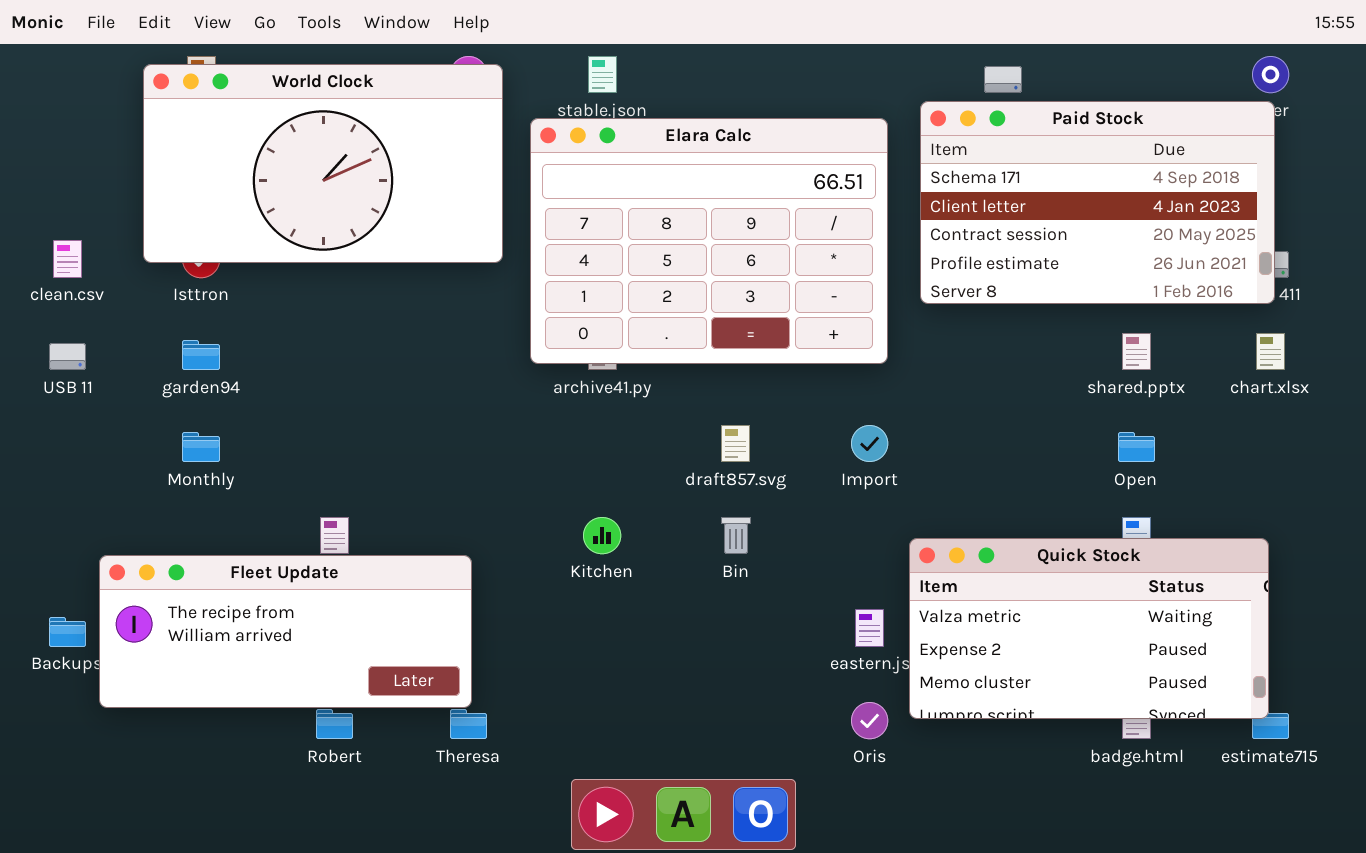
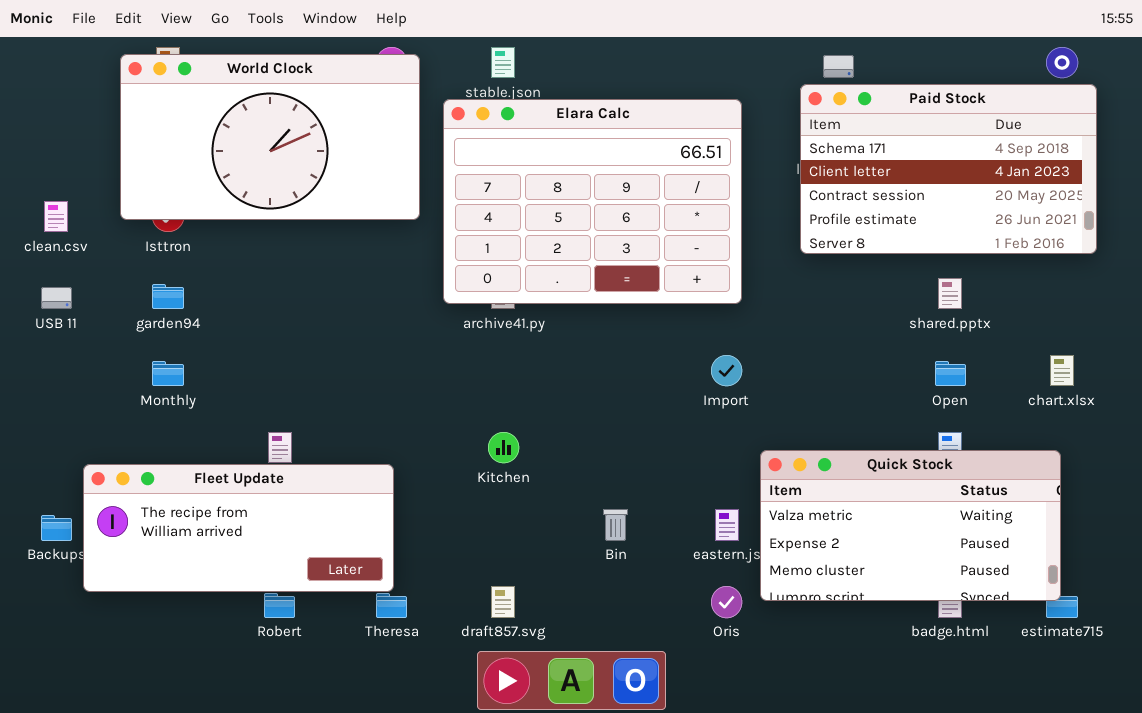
Paid Stock: [920,101,1275,304] -> [800,84,1097,254], moved
chart.xlsx: [1256,333,1285,370] -> [1050,355,1074,386], moved
draft857.svg: [721,425,750,462] -> [491,586,515,618], moved
Bin: [721,517,751,554] -> [603,509,628,541], moved

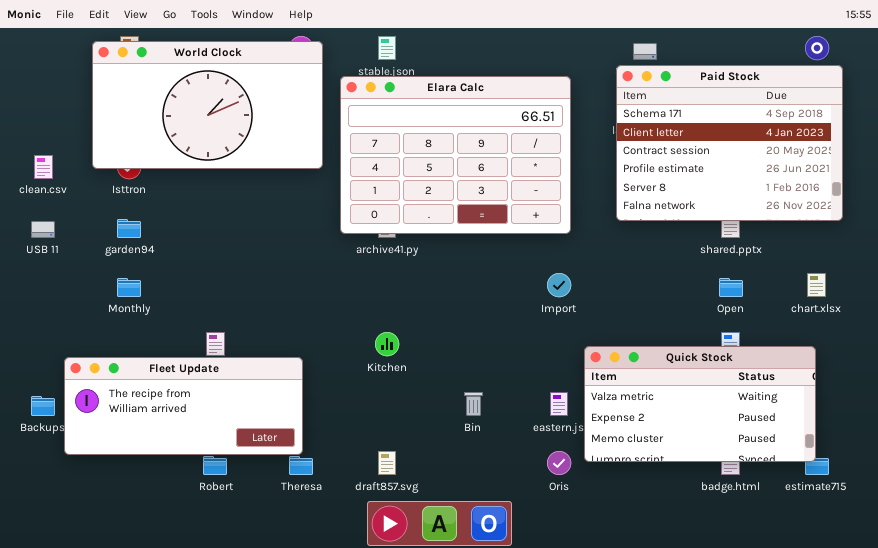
Paid Stock: [800,84,1097,254] -> [616,65,843,221], resized

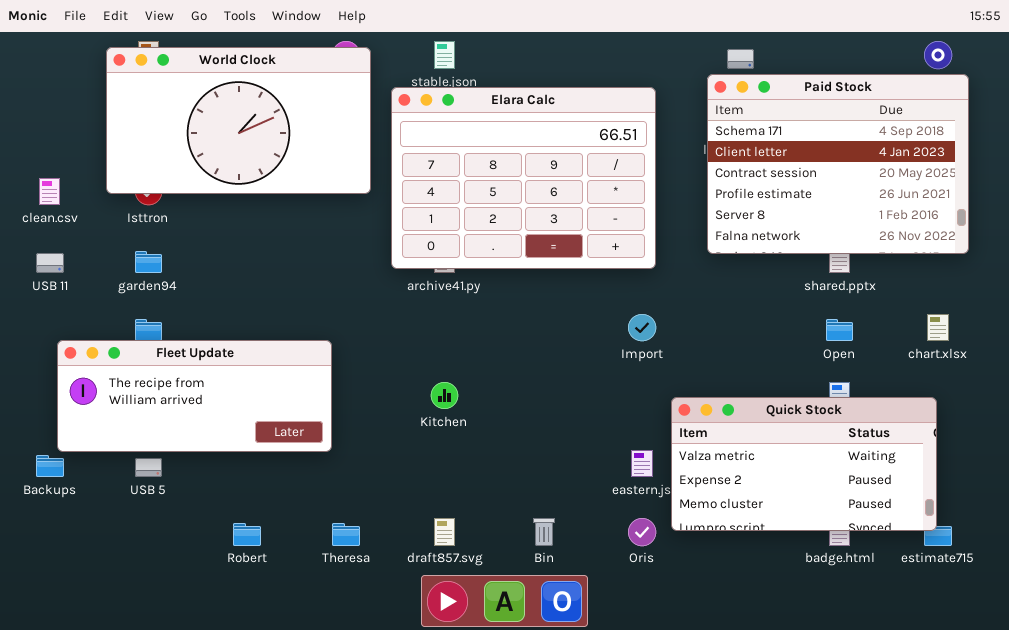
Fleet Update: [64,357,303,455] -> [57,340,332,452], moved
Bin: [464,392,483,416] -> [533,518,555,546], moved

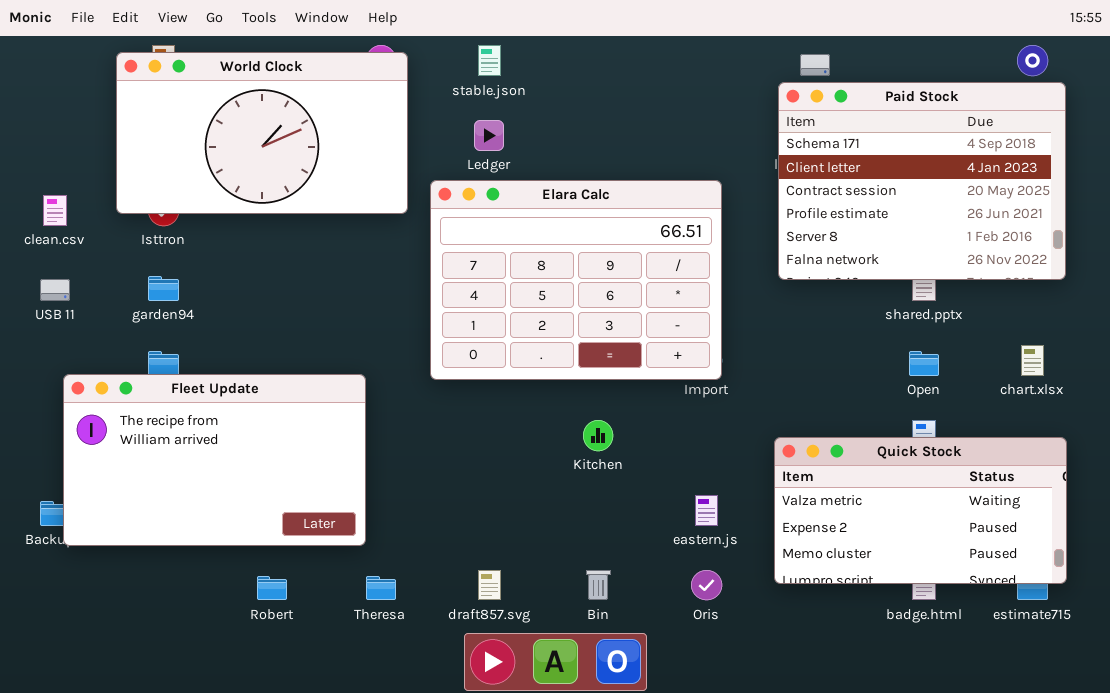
Elara Calc: [391,87,656,269] -> [430,180,722,380], moved
Fleet Update: [57,340,332,452] -> [63,374,366,546], resized
Kitchen: [431,382,458,409] -> [583,420,613,451], moved
Quick Stock: [671,397,937,531] -> [774,437,1067,584], moved

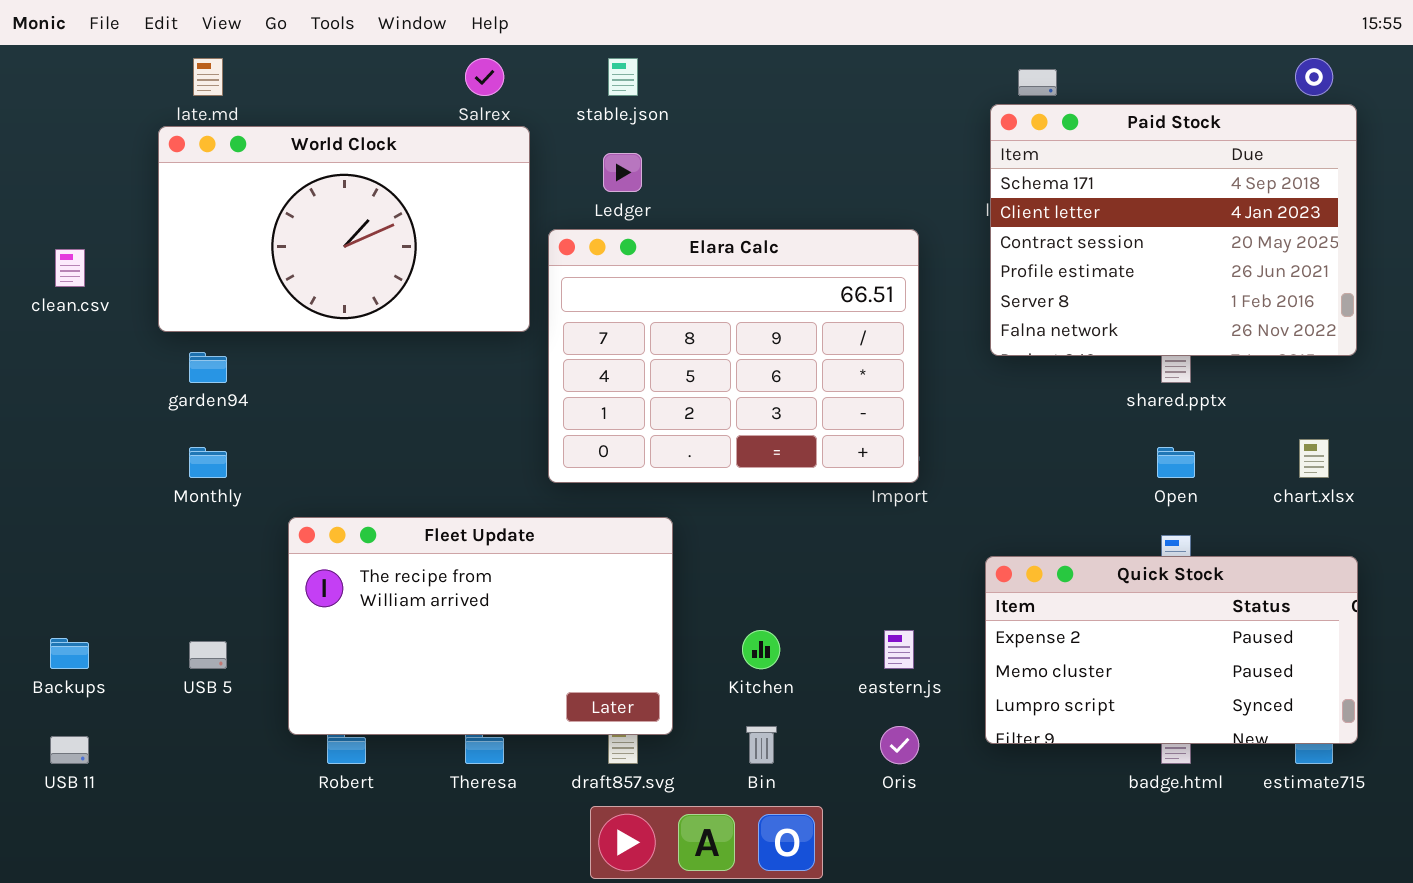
World Clock: [116,52,408,214] -> [158,126,530,332], moved
USB 11: [40,279,70,301] -> [50,736,89,764], moved
Fleet Update: [63,374,366,546] -> [288,517,673,735], moved
Kitchen: [583,420,613,451] -> [742,630,780,669], moved
Quick Stock: [774,437,1067,584] -> [985,556,1358,744], scrolled down 1 row

